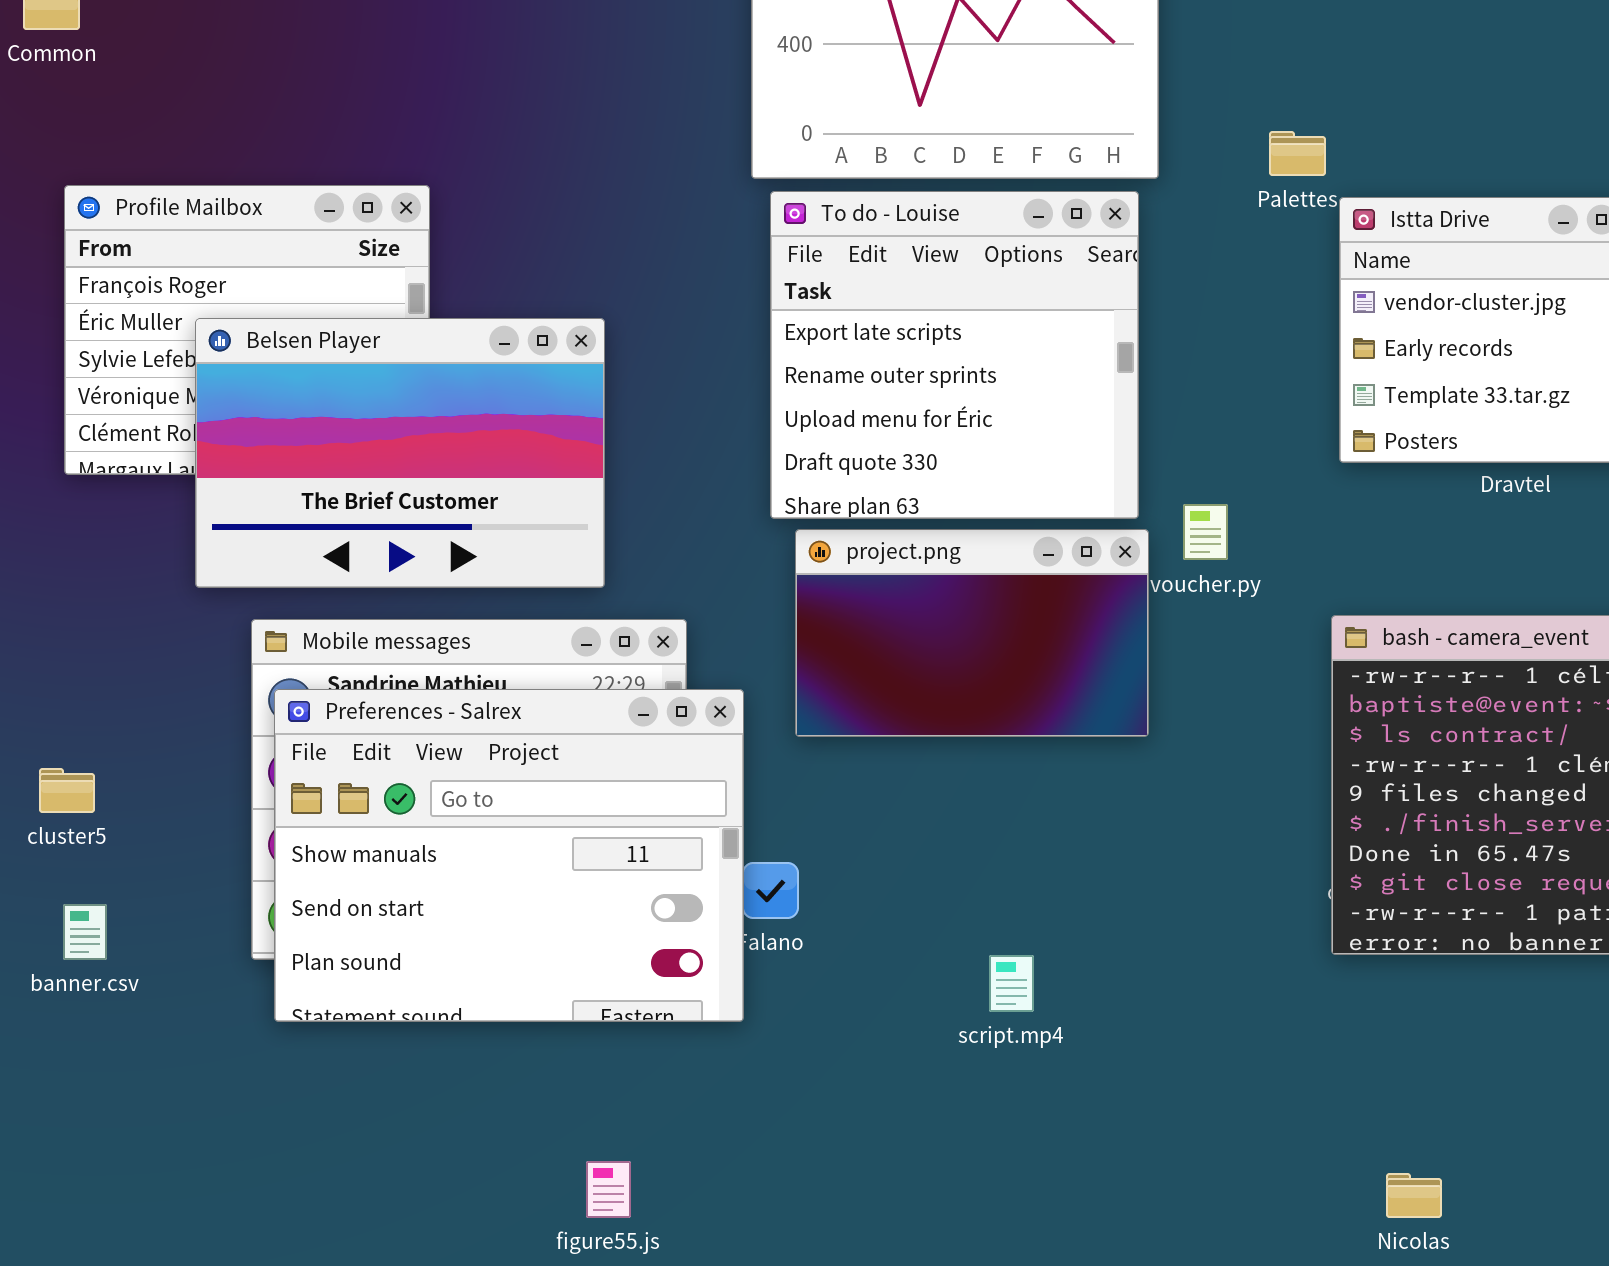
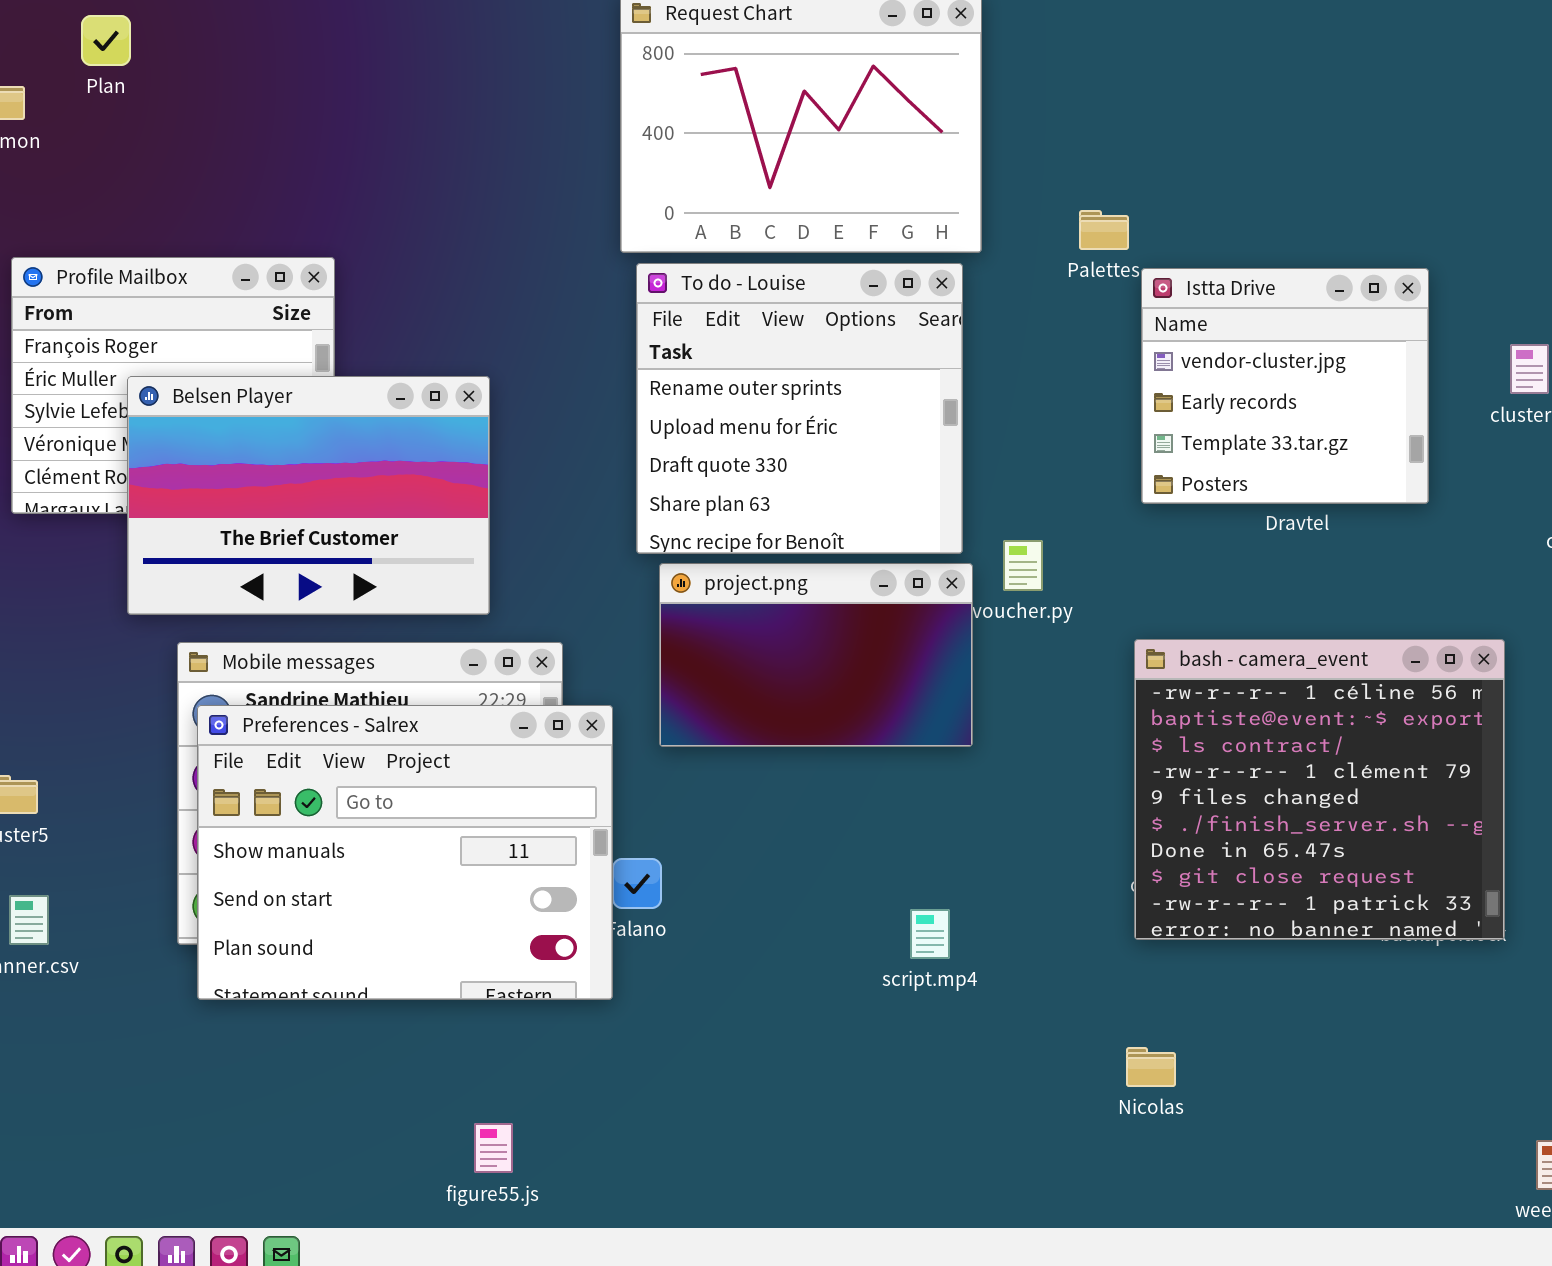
To do - Louise: [770,191,1139,519] -> [636,263,963,554], scrolled down 1 row
script.mp4: [989,955,1034,1012] -> [910,909,950,959], moved
Nicolas: [1386,1173,1442,1218] -> [1126,1047,1176,1087], moved

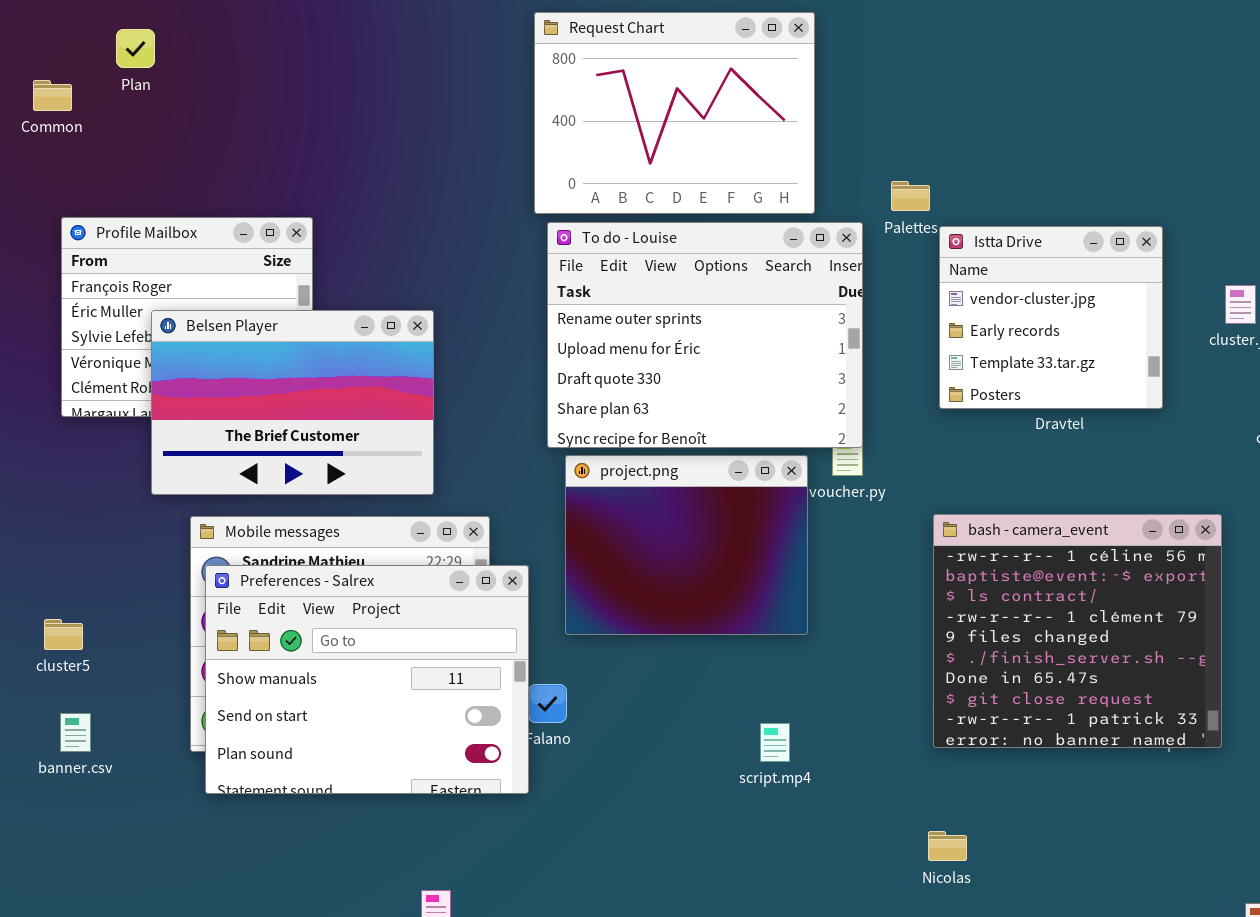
To do - Louise: [636,263,963,554] -> [547,222,863,448], resized
project.png: [659,563,973,747] -> [565,455,808,635], resized

